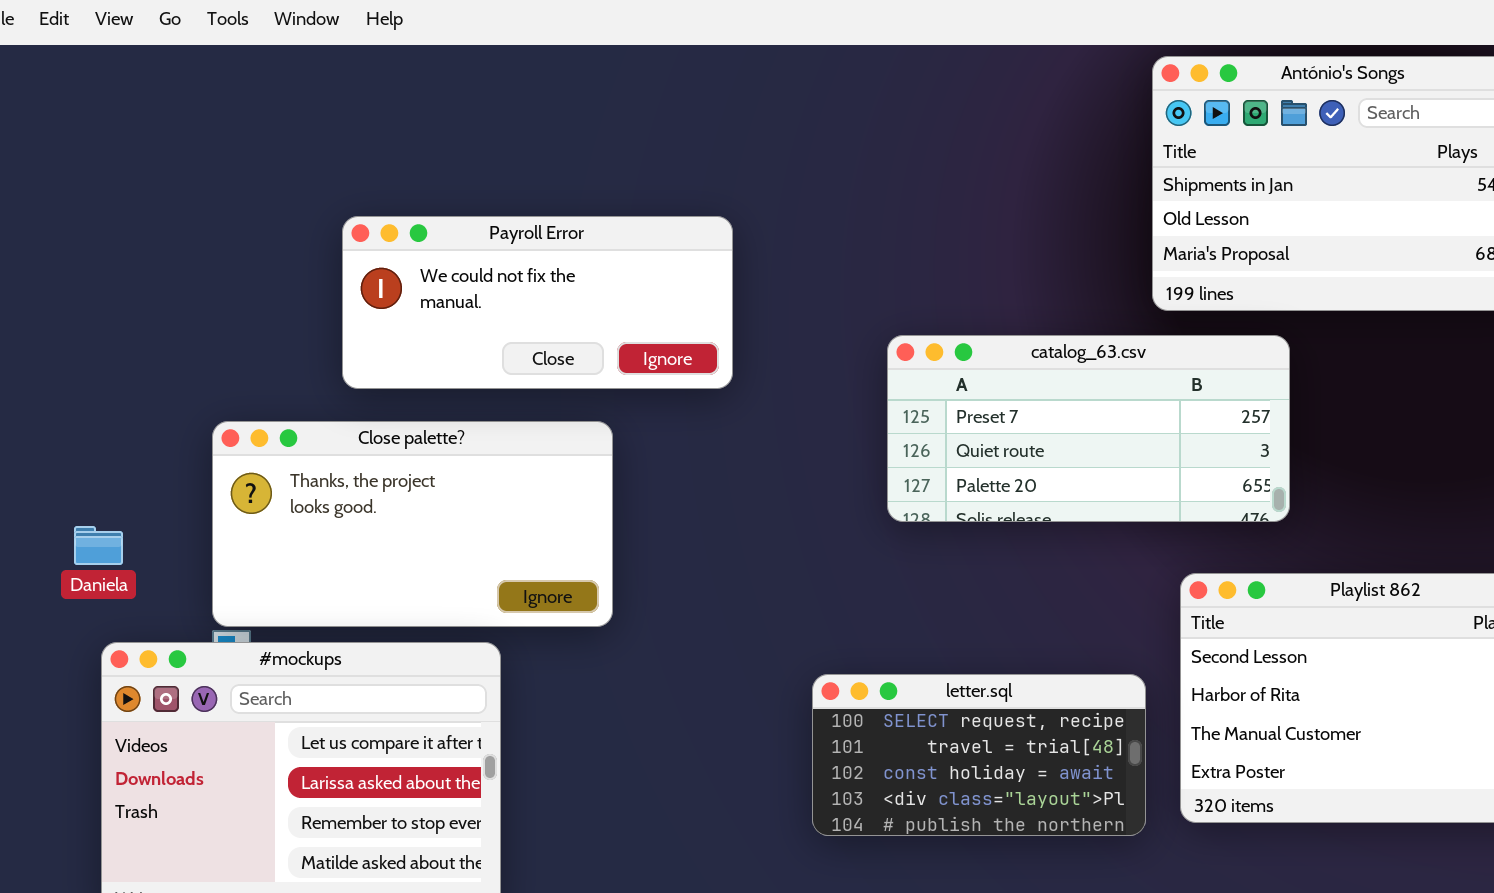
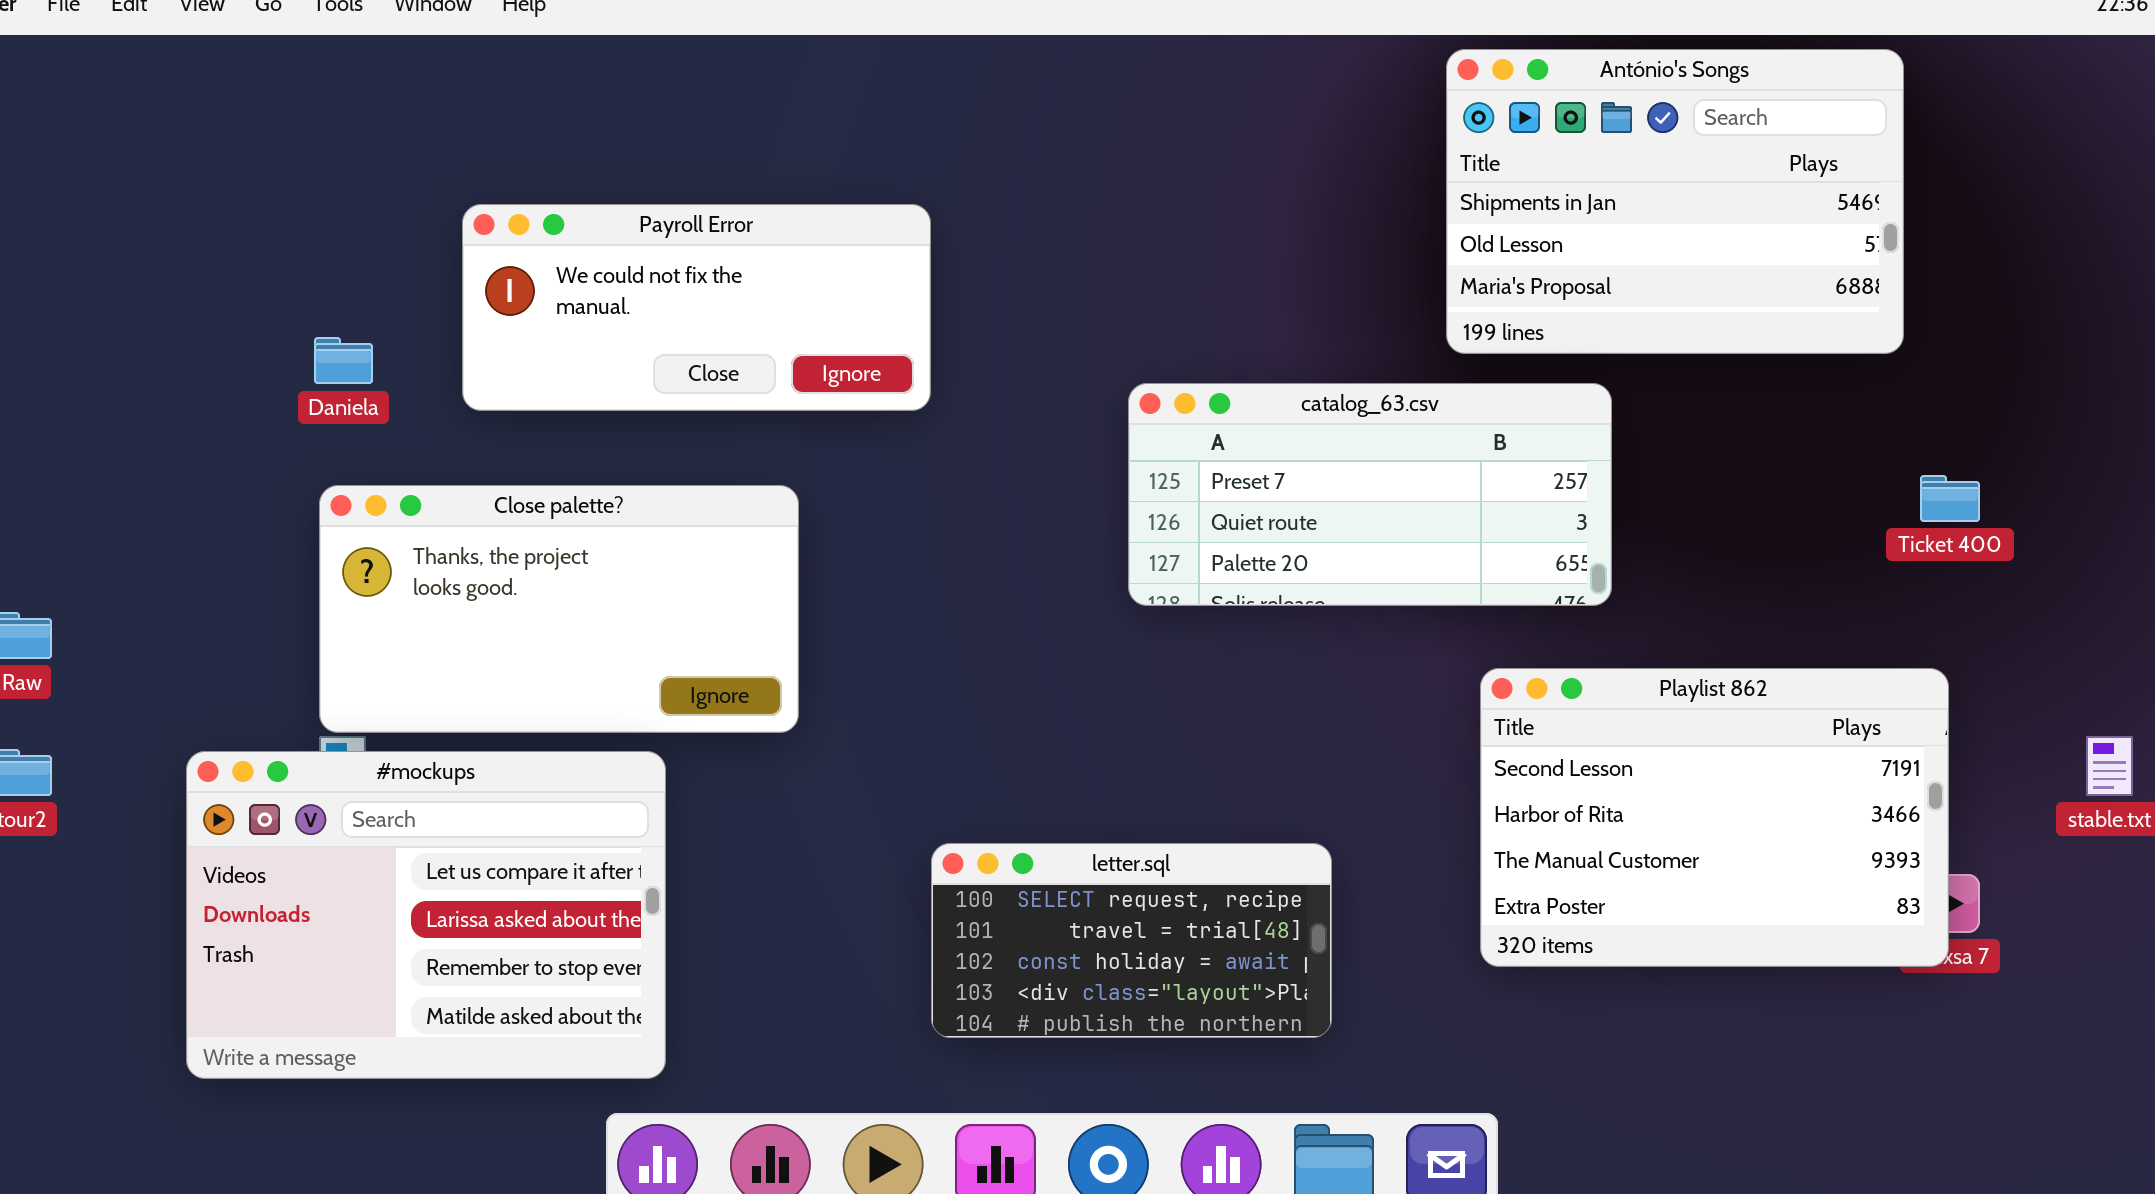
Payroll Error: [342,216,733,389] -> [462,204,931,411], moved
Daniela: [74,526,123,565] -> [314,337,373,384], moved
letter.sql: [812,674,1146,836] -> [931,843,1332,1038], moved

